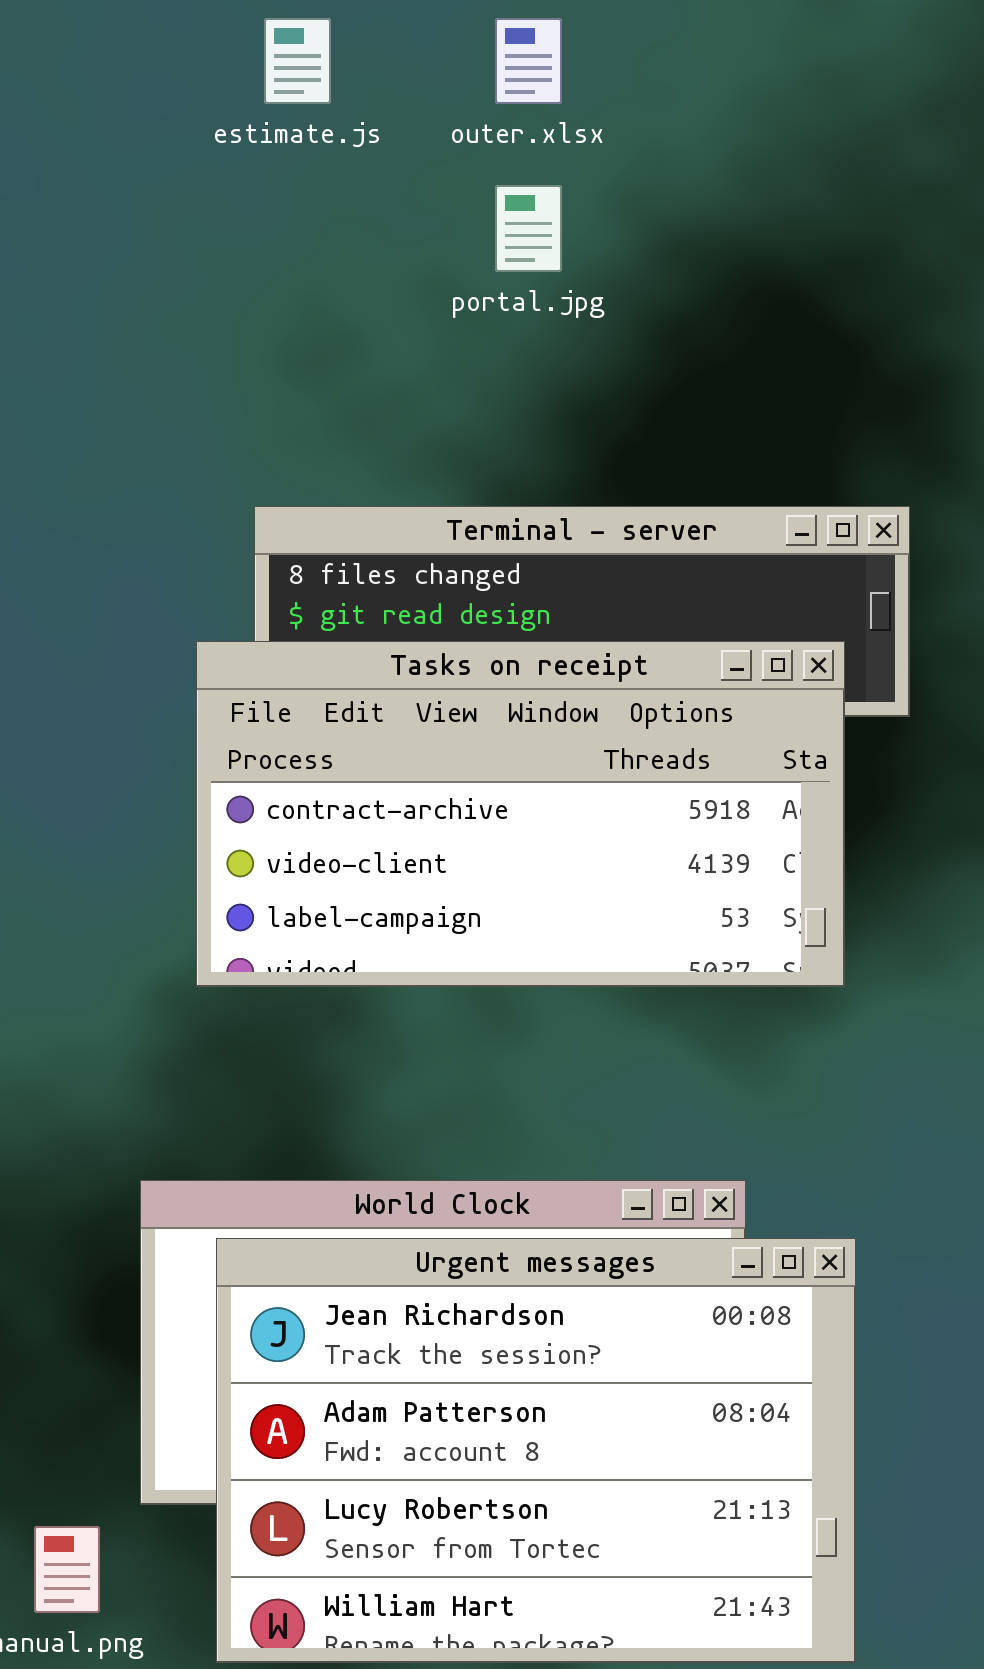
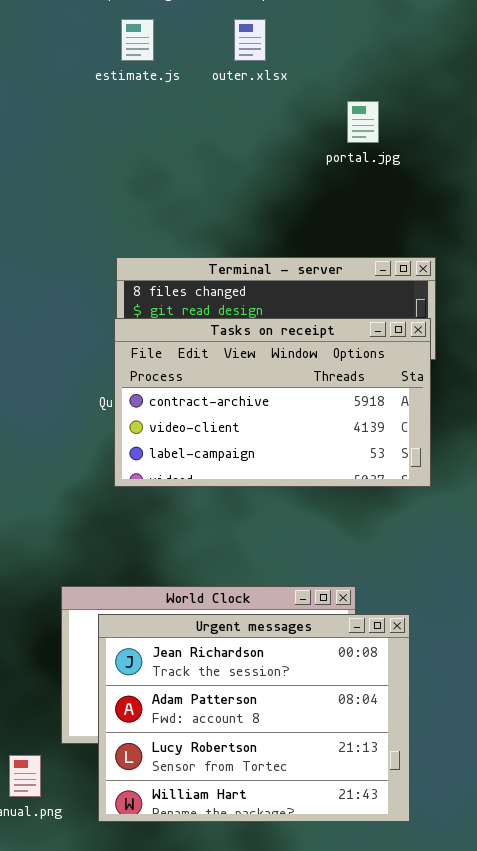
portal.jpg: [495,185,562,272] -> [347,101,379,143], moved
Tasks on receipt: [196,641,845,987] -> [114,318,431,487], moved

